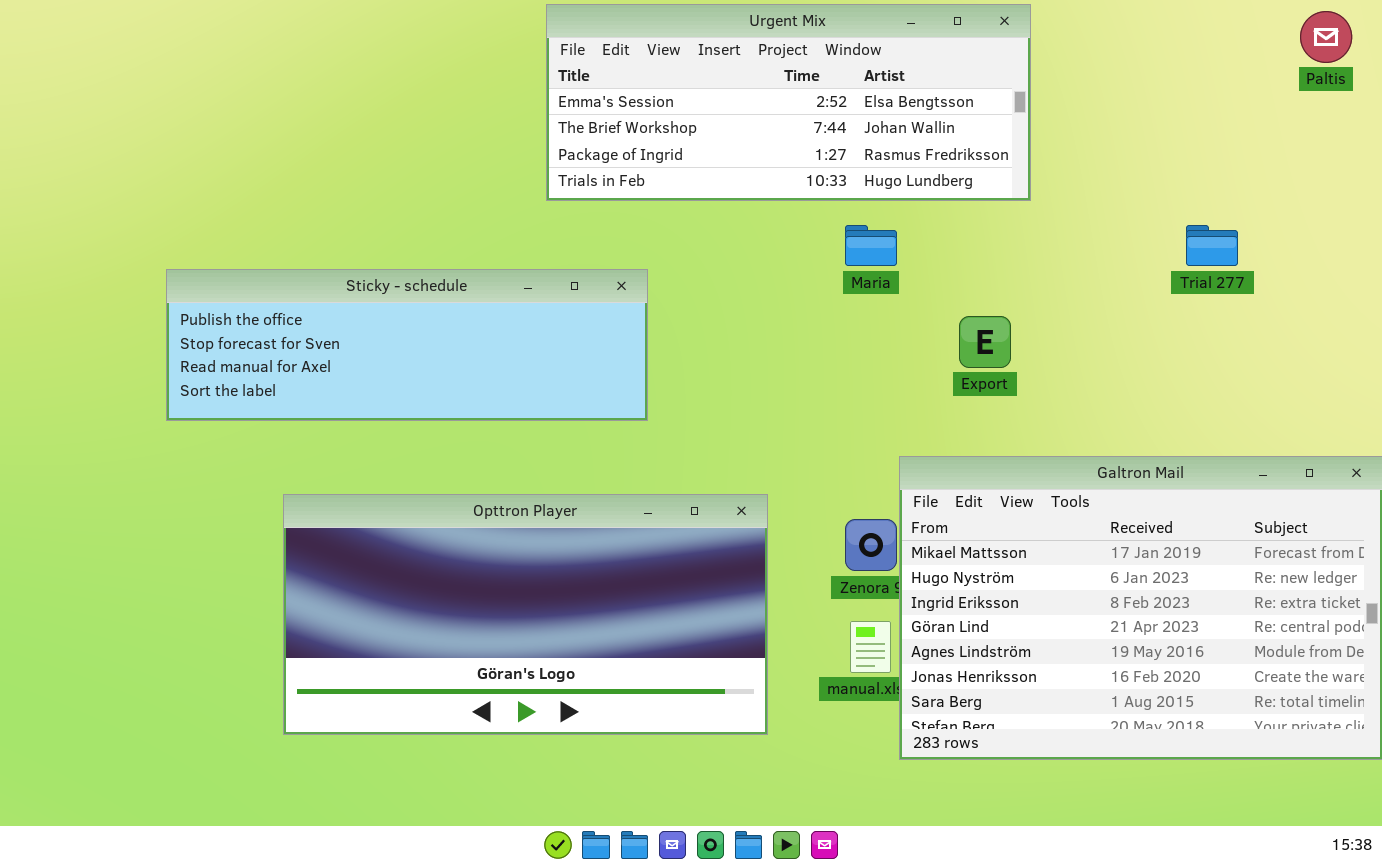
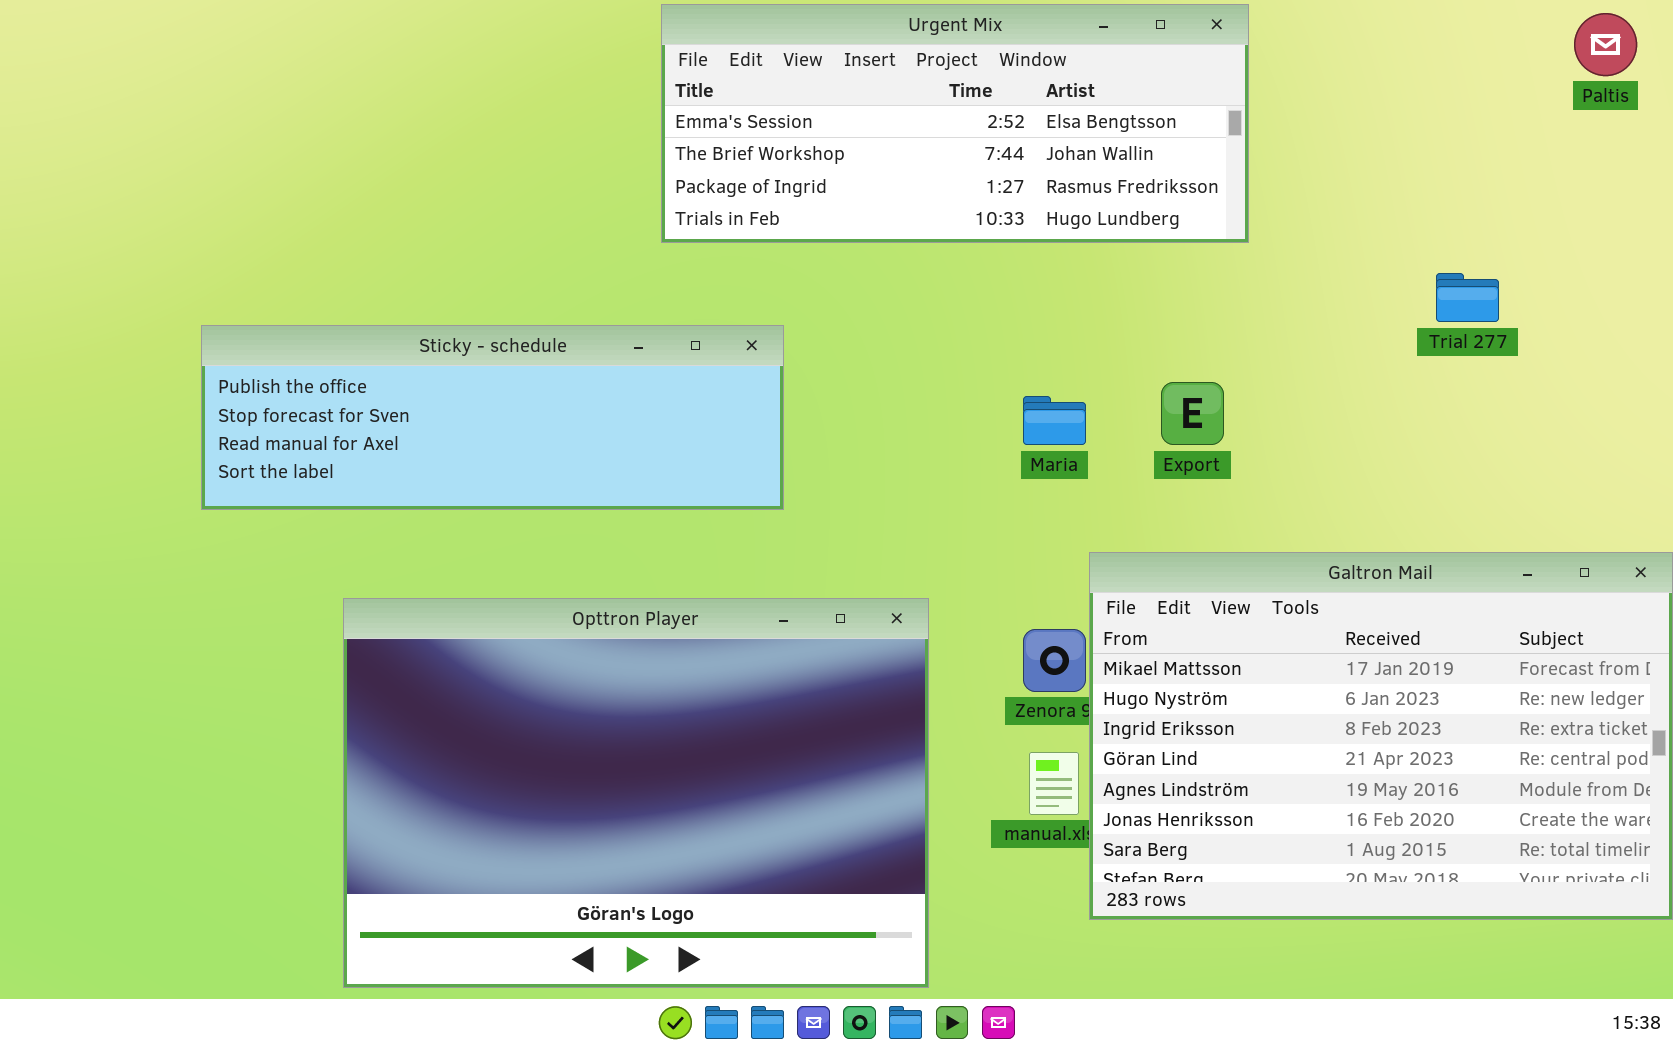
Maria: [845,225,897,266] -> [1023,396,1086,445], moved
Opttron Player: [283,494,768,735] -> [343,598,929,988], resized

